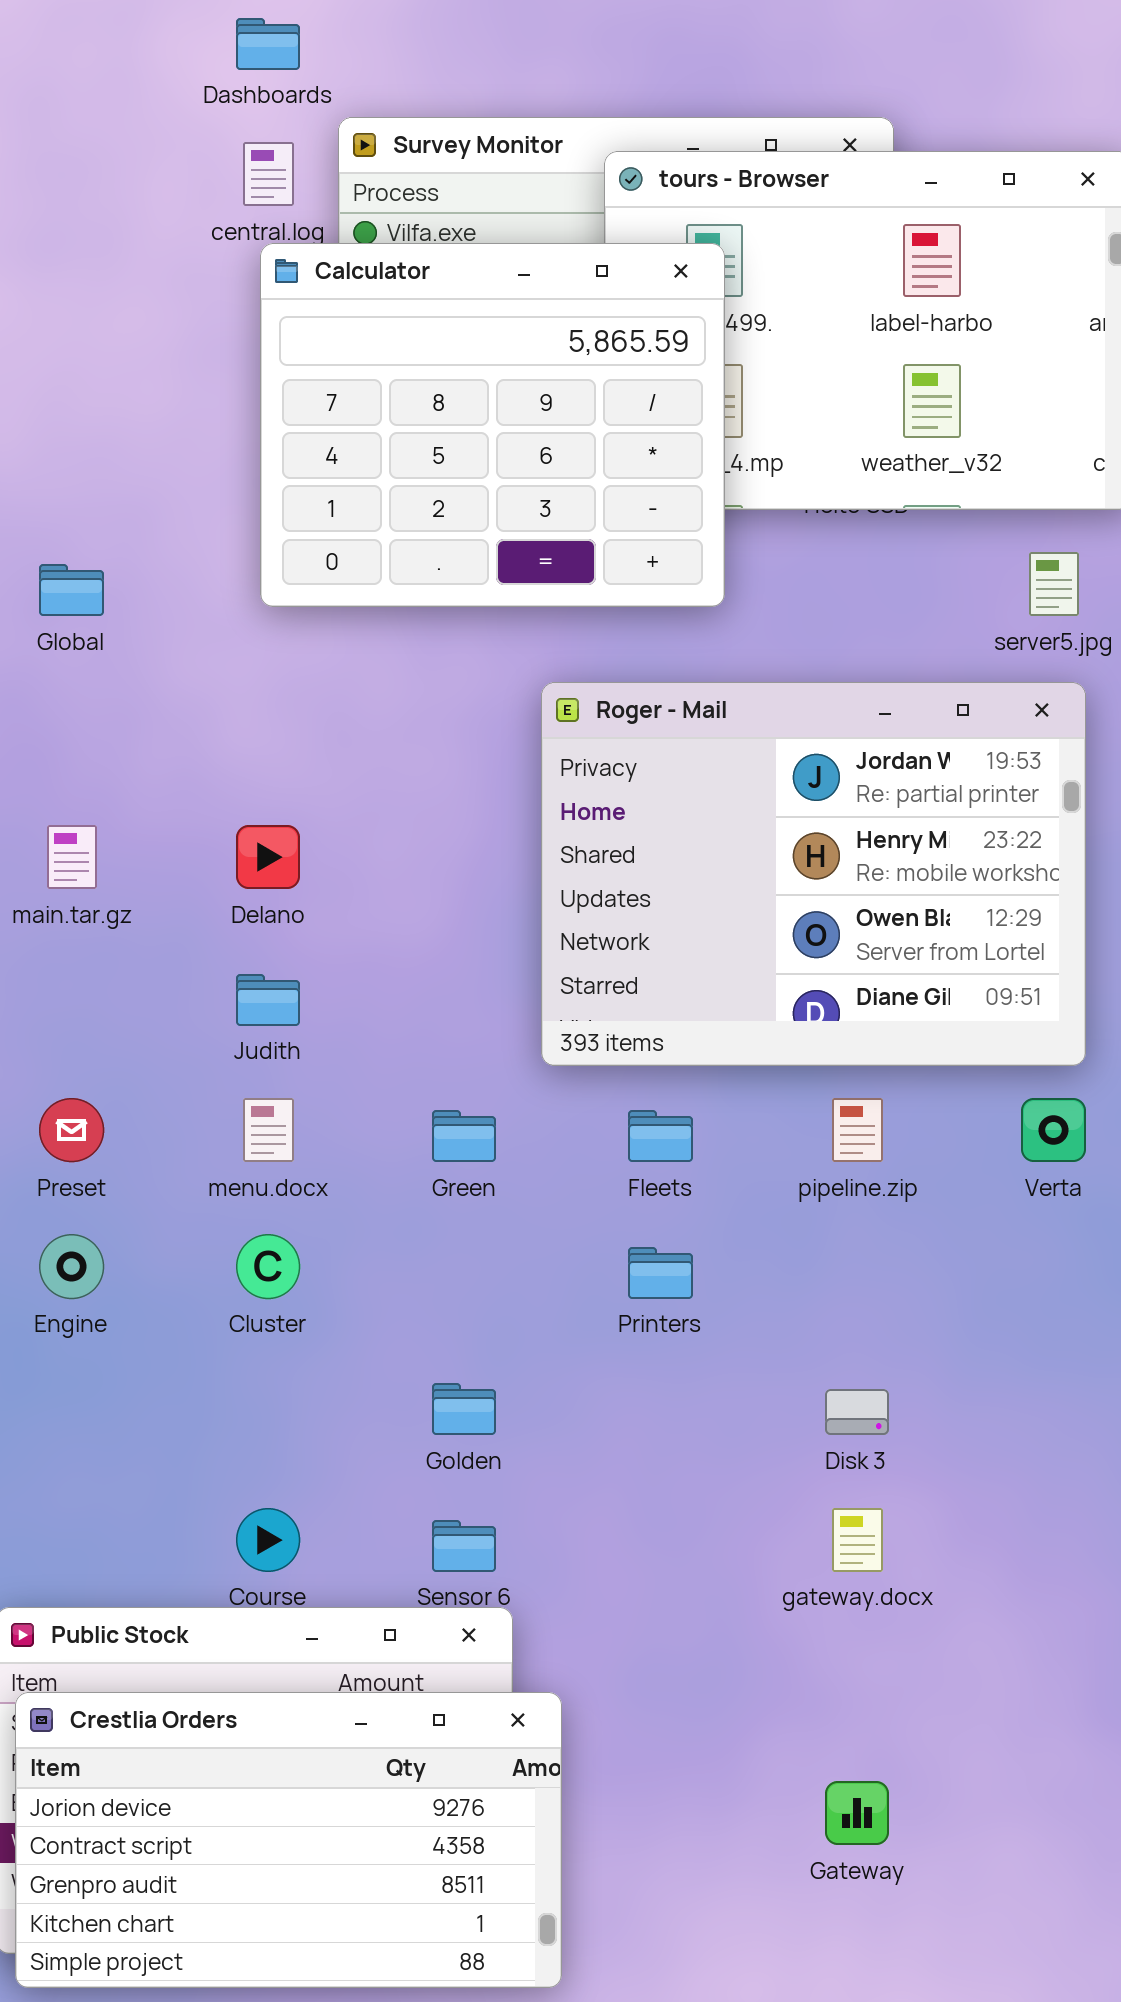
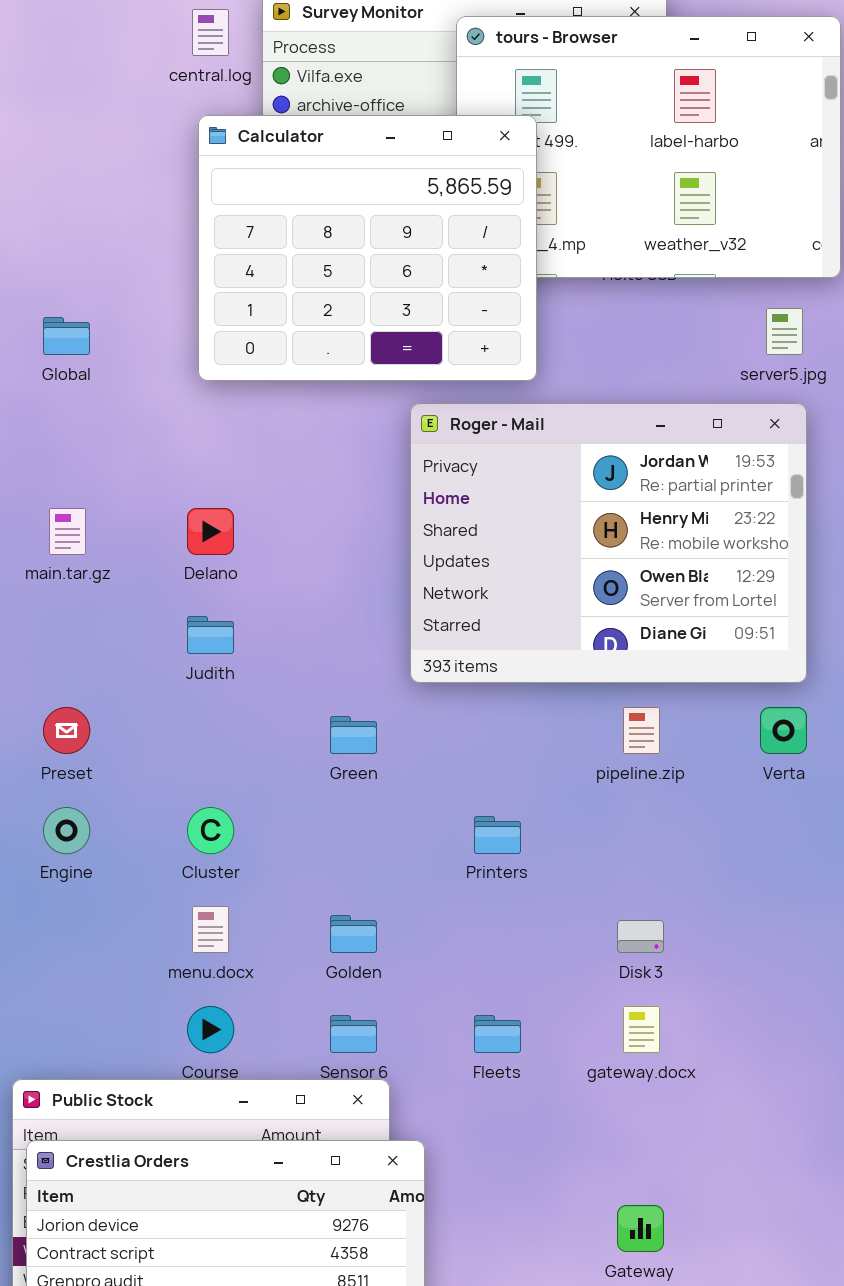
Calculator: [260,243,725,607] -> [198,115,537,381], moved
menu.docx: [243,1098,294,1162] -> [192,906,229,953], moved
Fleets: [628,1110,693,1162] -> [474,1015,521,1053], moved

